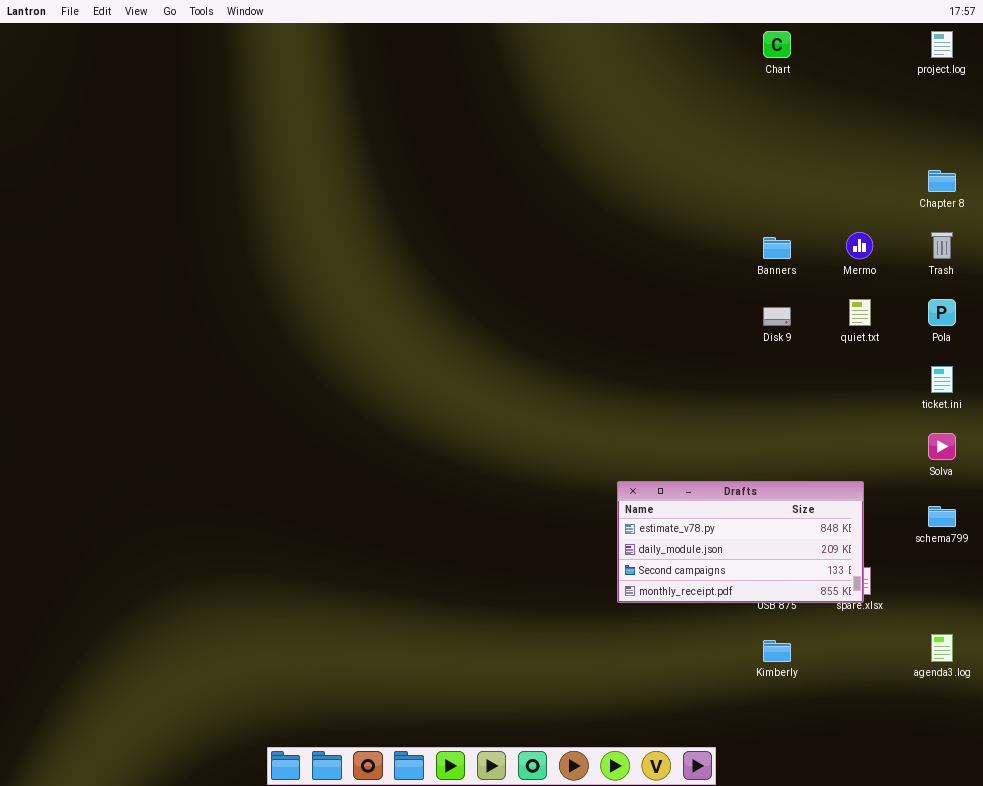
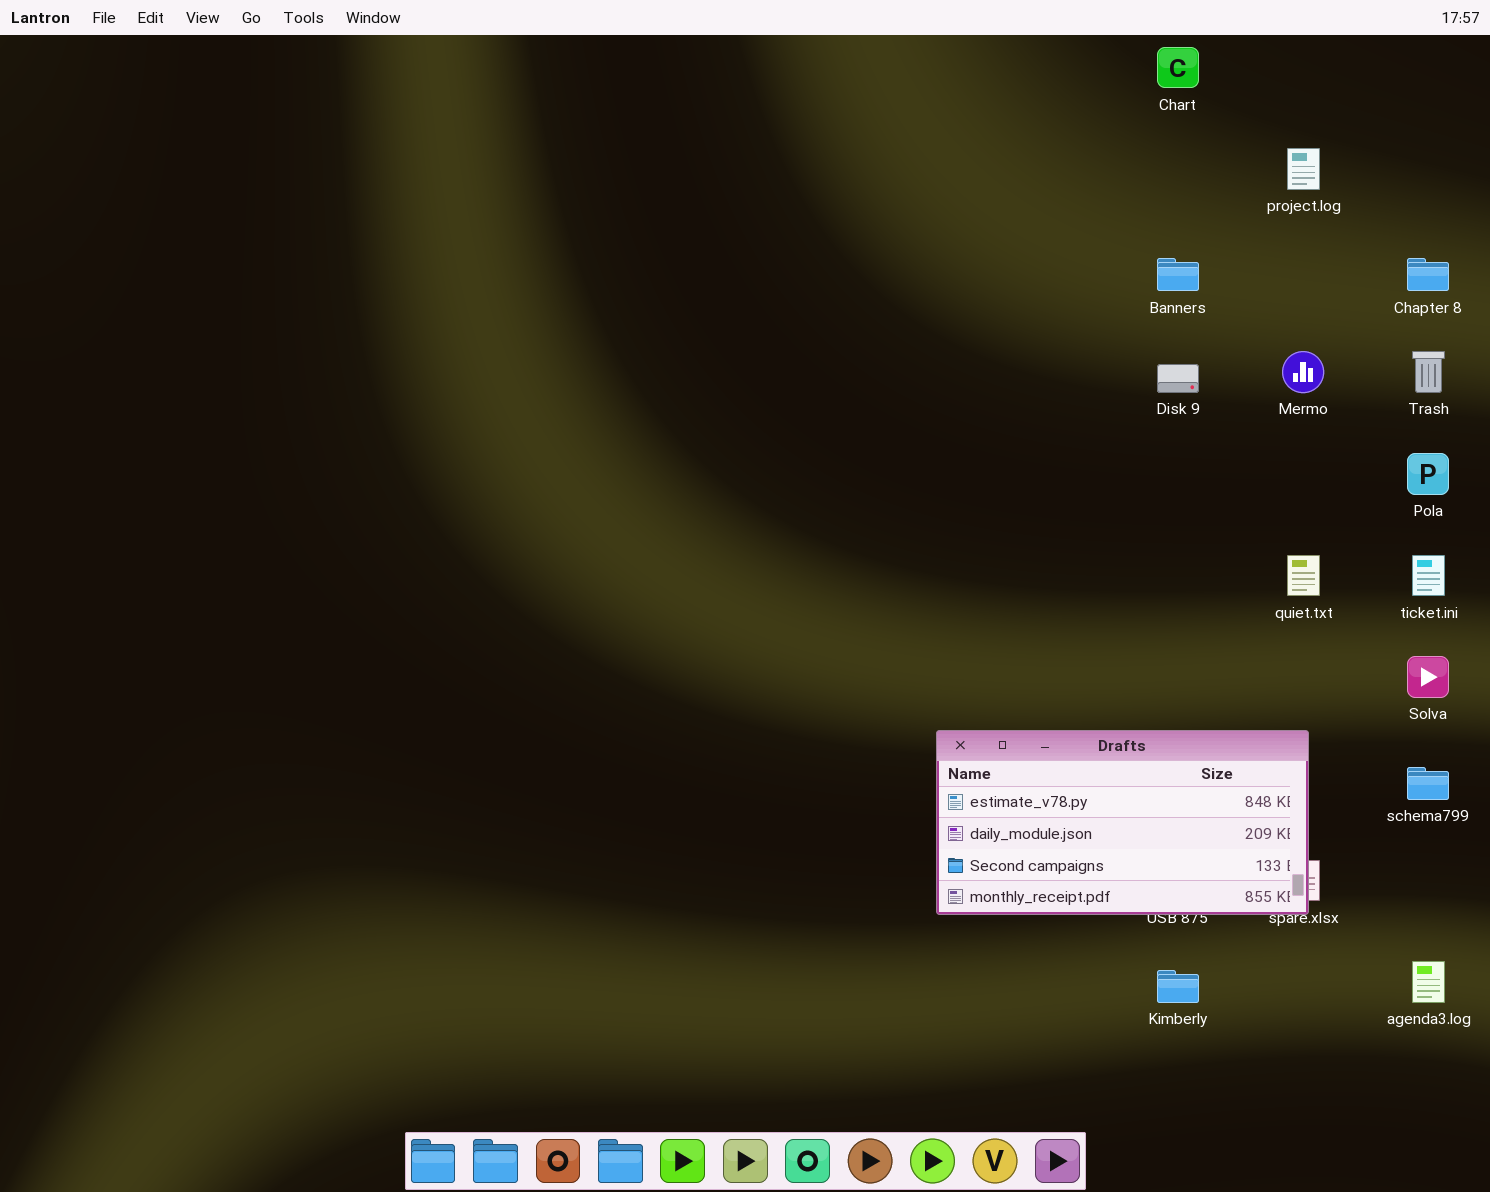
project.log: [931,31,953,58] -> [1287,148,1320,190], moved
Banners: [763,237,791,259] -> [1157,258,1199,291], moved
quiet.txt: [849,299,871,326] -> [1287,555,1320,596], moved
Disk 9: [763,307,791,326] -> [1157,364,1199,393], moved

